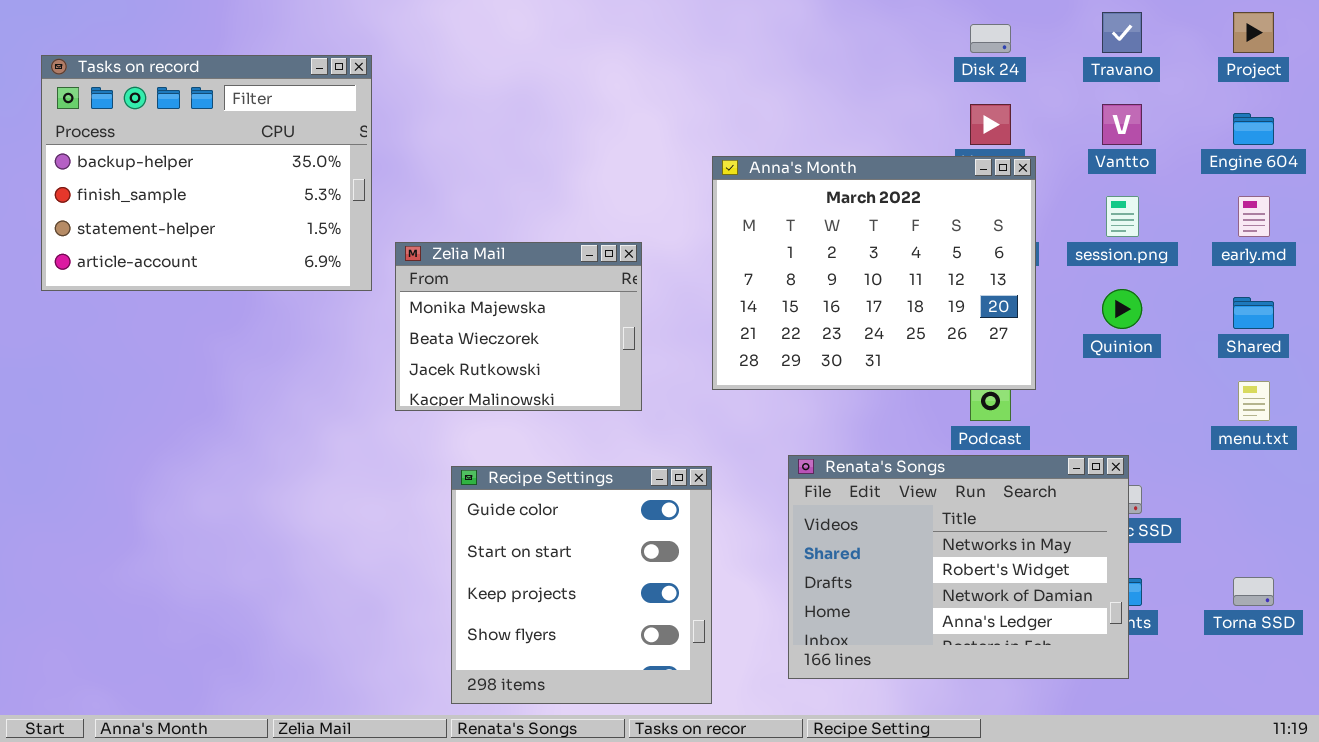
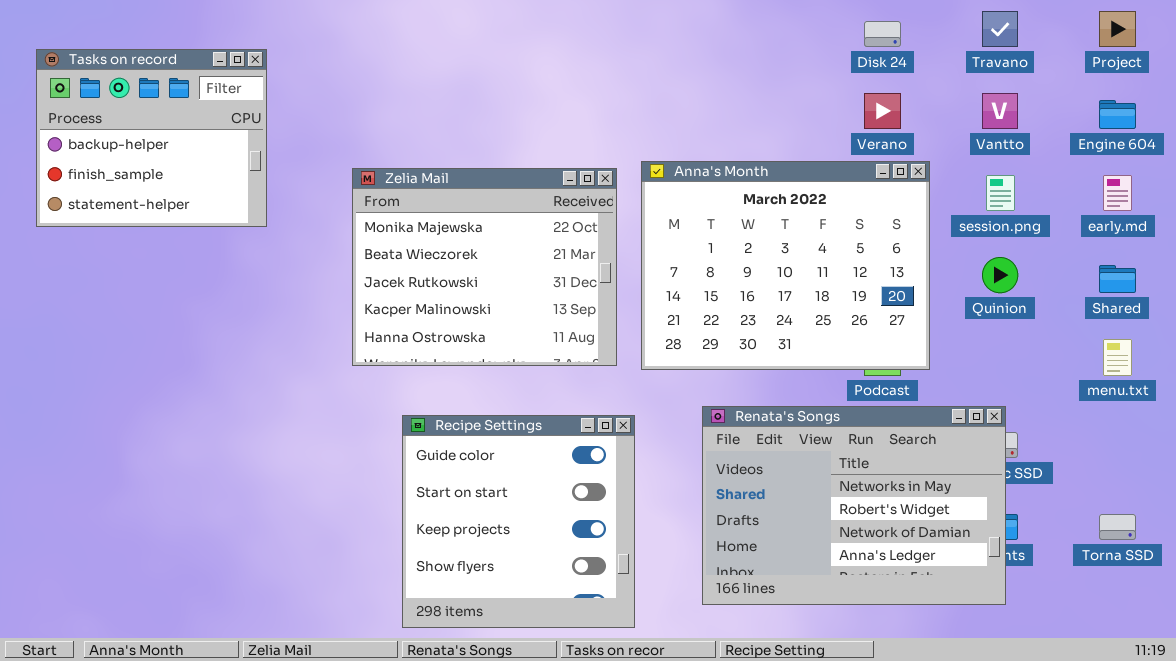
Tasks on record: [41,55,372,291] -> [36,49,267,227], resized
Anna's Month: [712,156,1036,390] -> [641,161,930,370], moved
Zelia Mail: [395,242,642,411] -> [352,168,617,366], resized

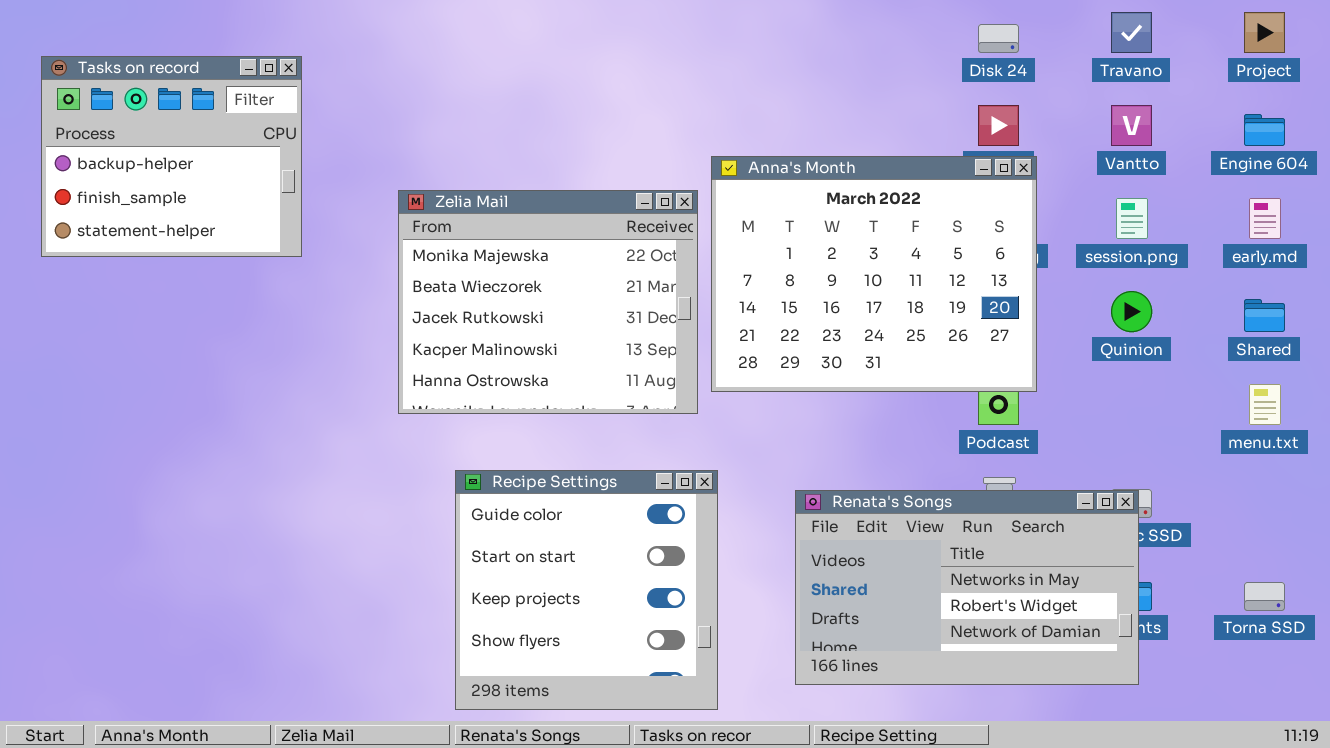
Anna's Month: [641,161,930,370] -> [711,156,1037,392], moved
Renata's Songs: [702,406,1006,605] -> [795,490,1139,685], resized

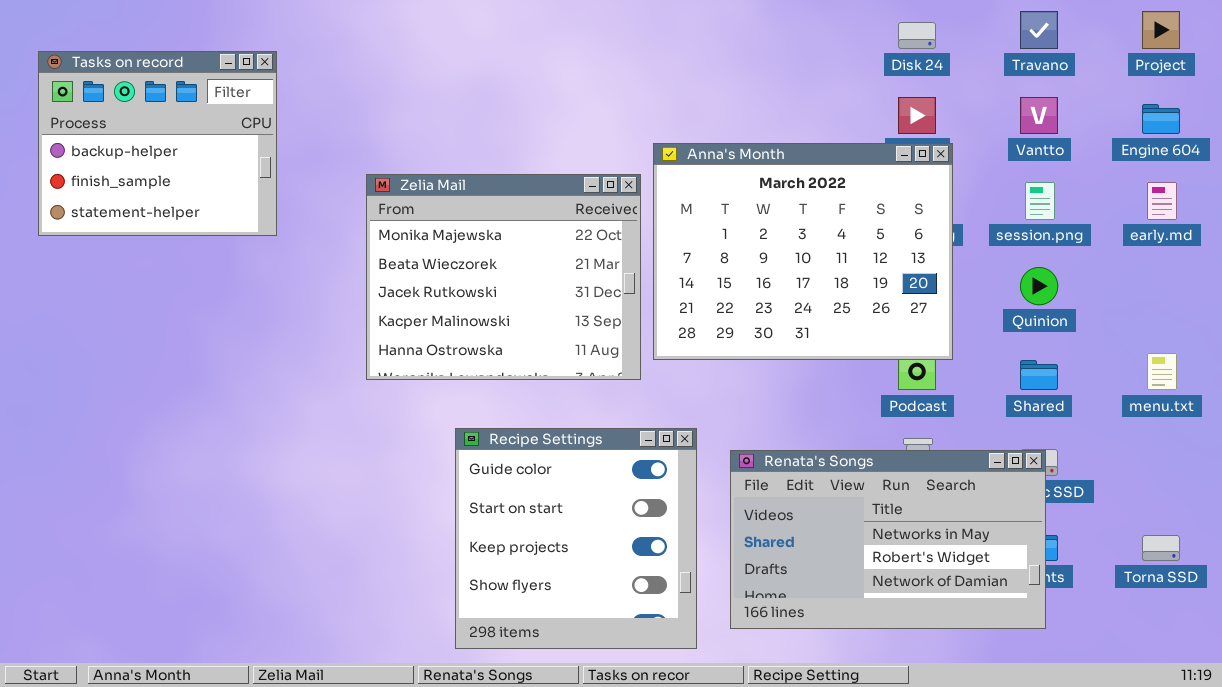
Shared: [1244,299,1285,332] -> [1020,360,1058,390], moved
Recipe Settings: [455,470,718,710] -> [455,428,697,649], moved

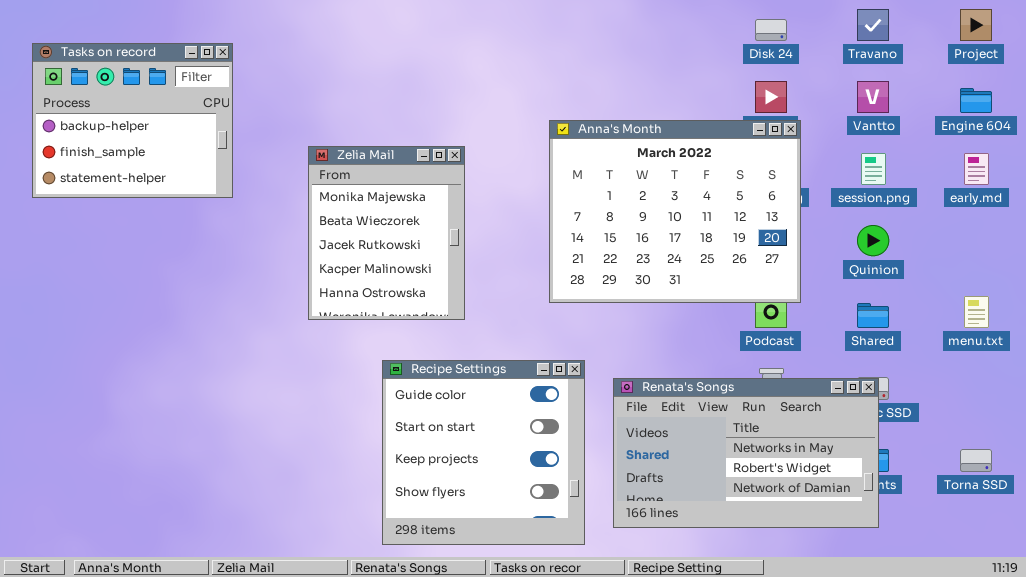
Zelia Mail: [366,174,641,380] -> [308,146,465,320], resized

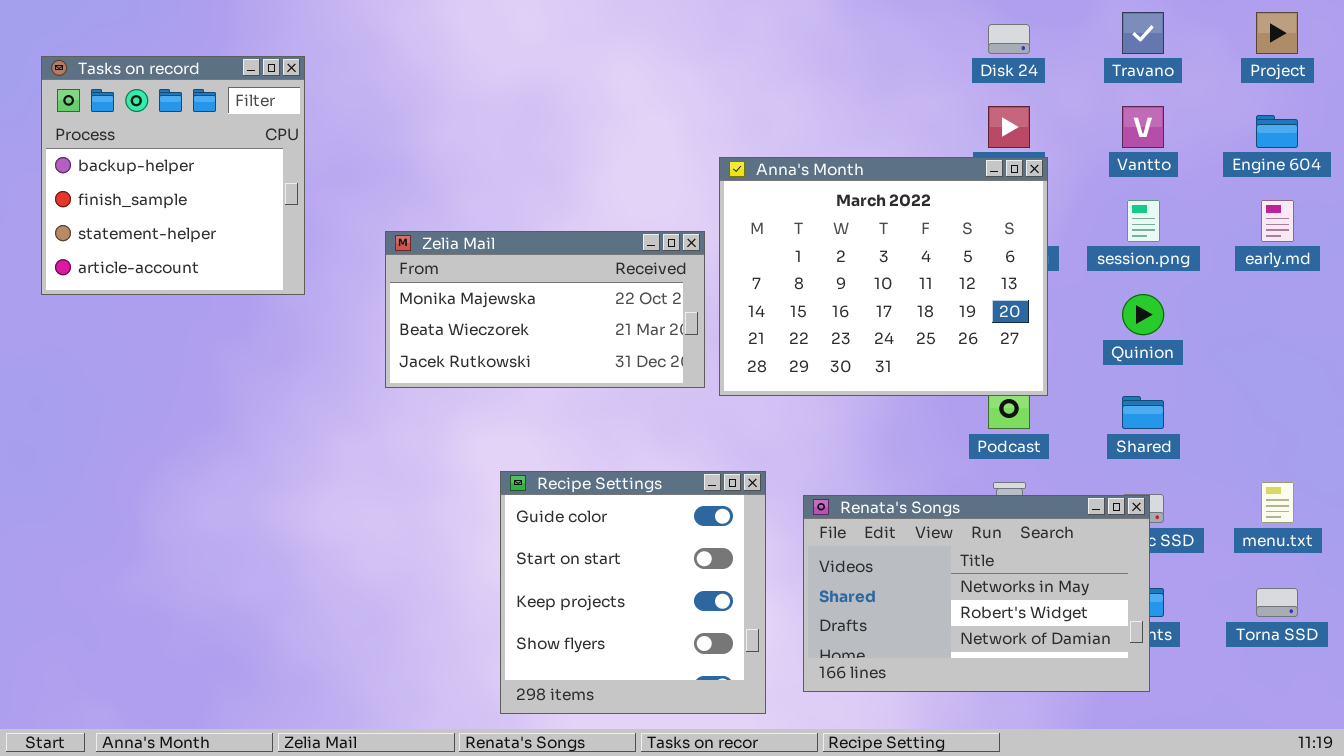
Tasks on record: [32,43,233,198] -> [41,56,305,295], resized
Zelia Mail: [308,146,465,320] -> [385,231,705,388], moved, resized
menu.txt: [964,296,989,328] -> [1261,482,1294,523], moved

